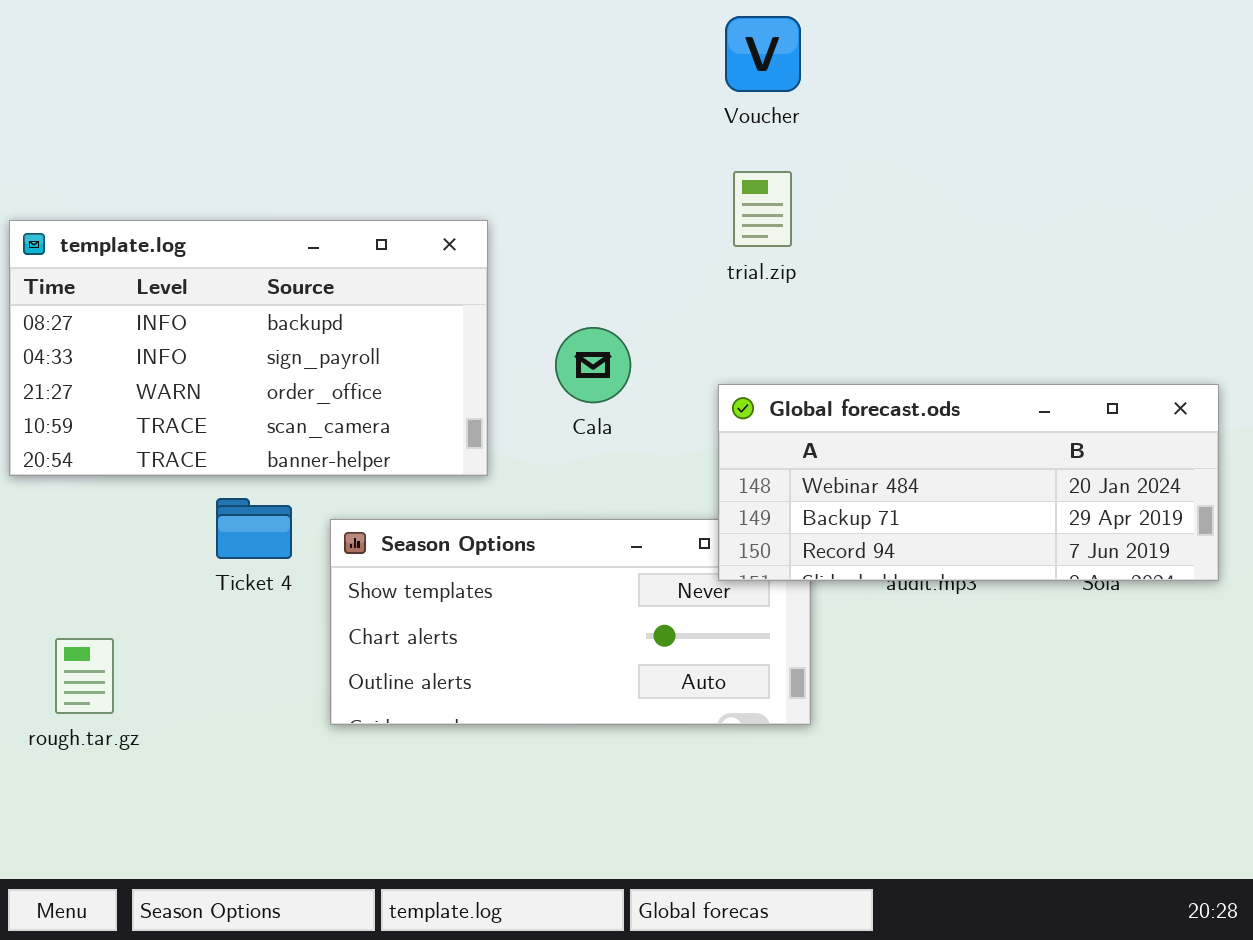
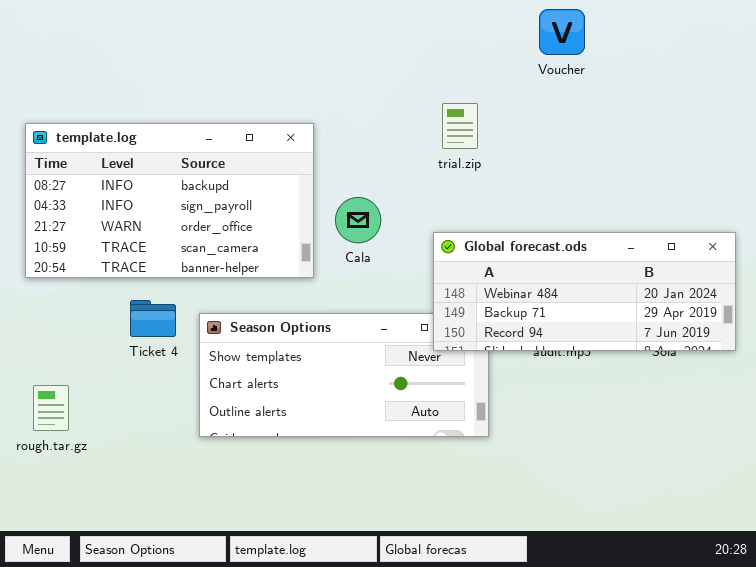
Voucher: [725,16,801,92] -> [539,9,585,55], moved
template.log: [9,220,488,476] -> [25,123,314,278], moved

